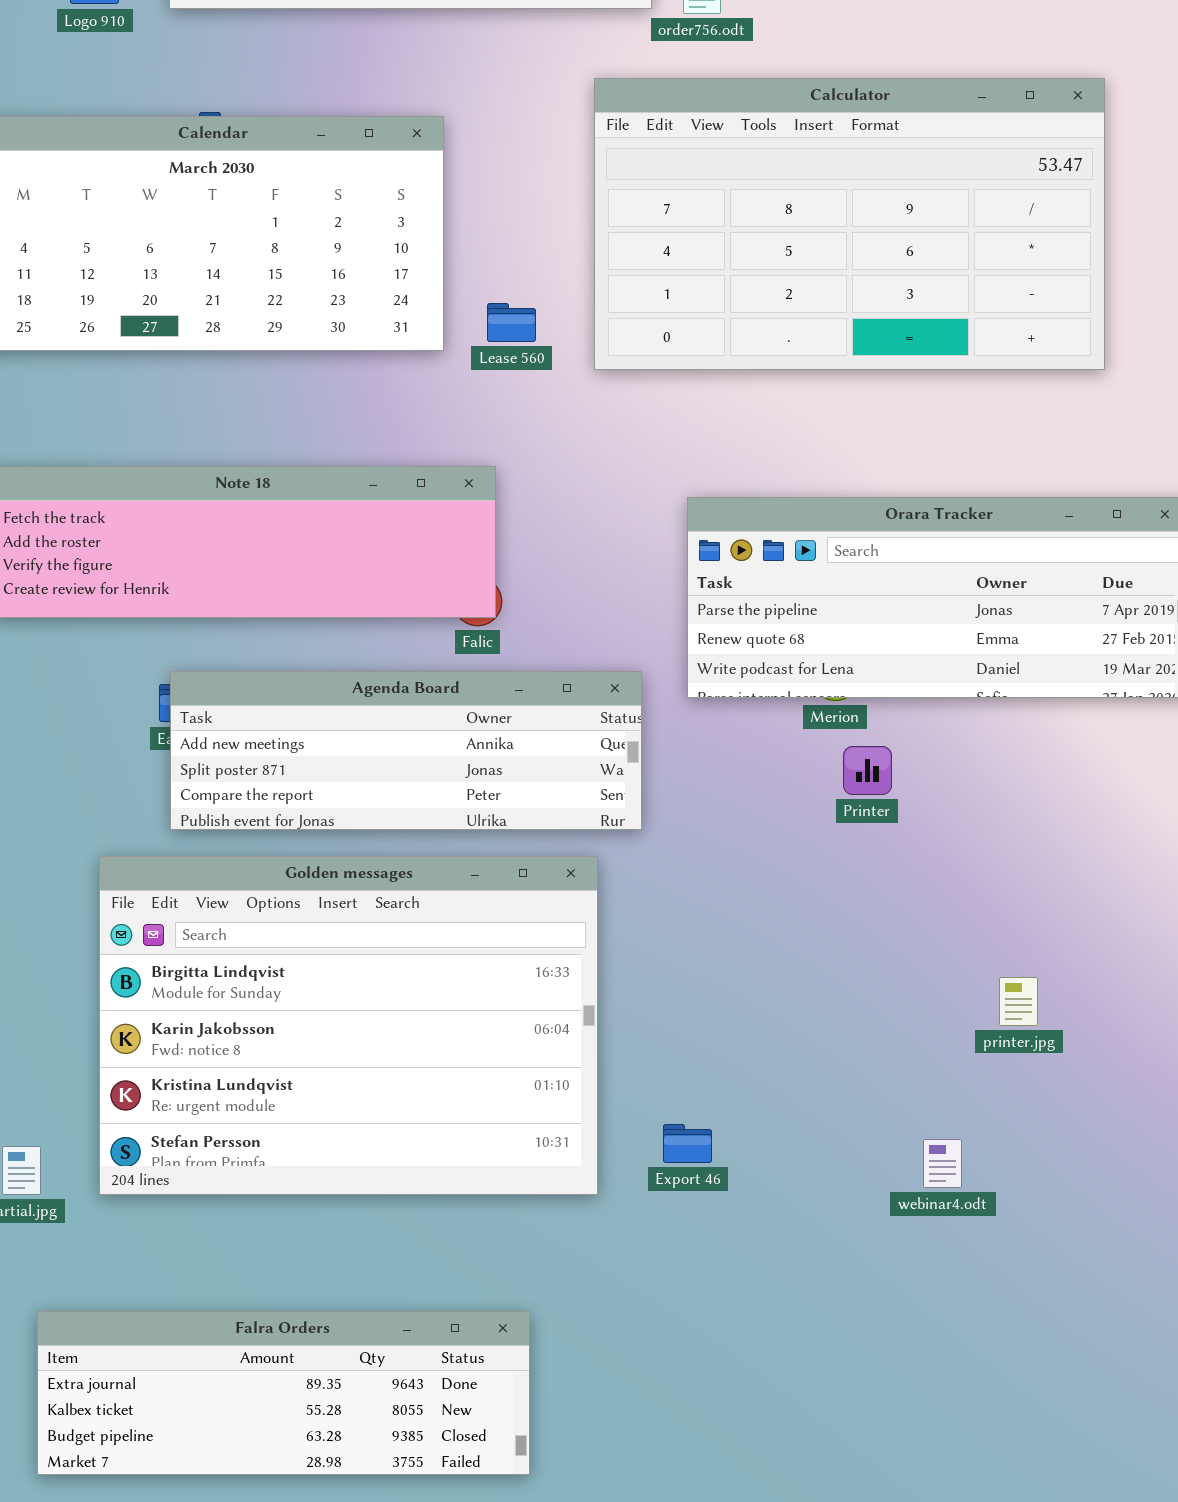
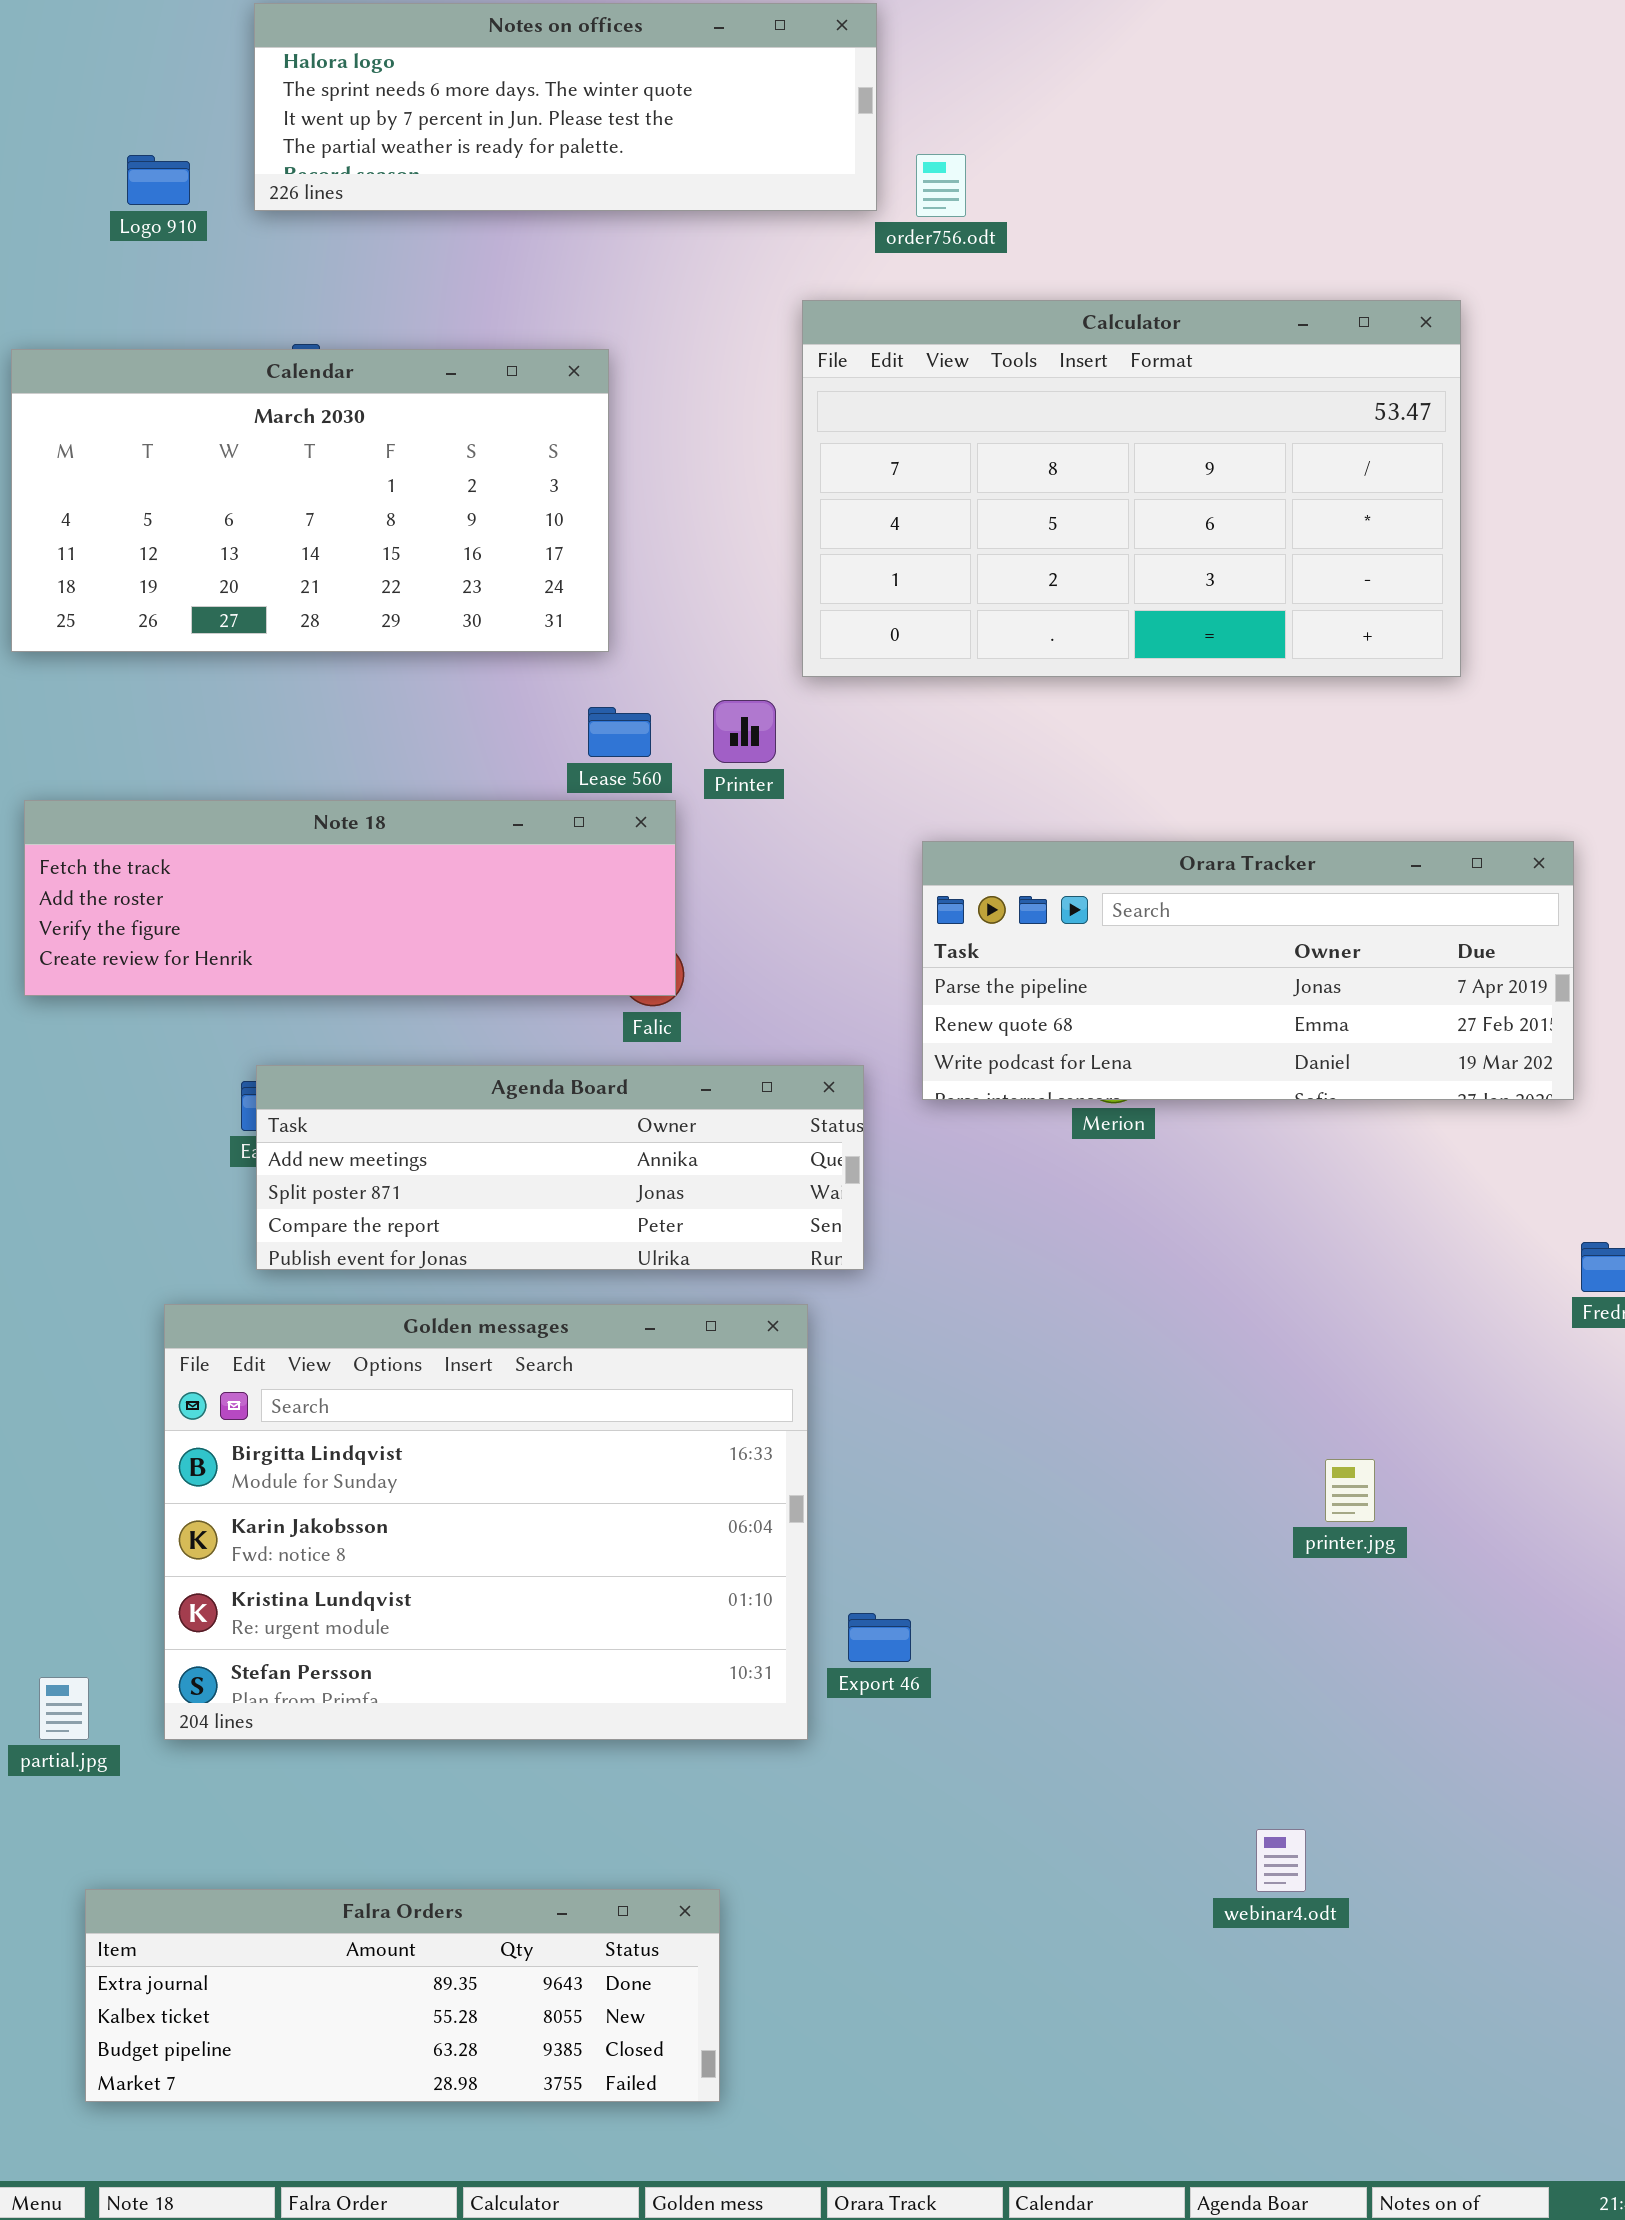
Lease 560: [487,303,536,342] -> [588,707,651,757], moved
Printer: [843,746,892,795] -> [713,700,776,763], moved
Export 46: [663,1124,712,1163] -> [848,1613,911,1662], moved
webinar4.odt: [923,1139,962,1188] -> [1256,1829,1306,1892], moved

